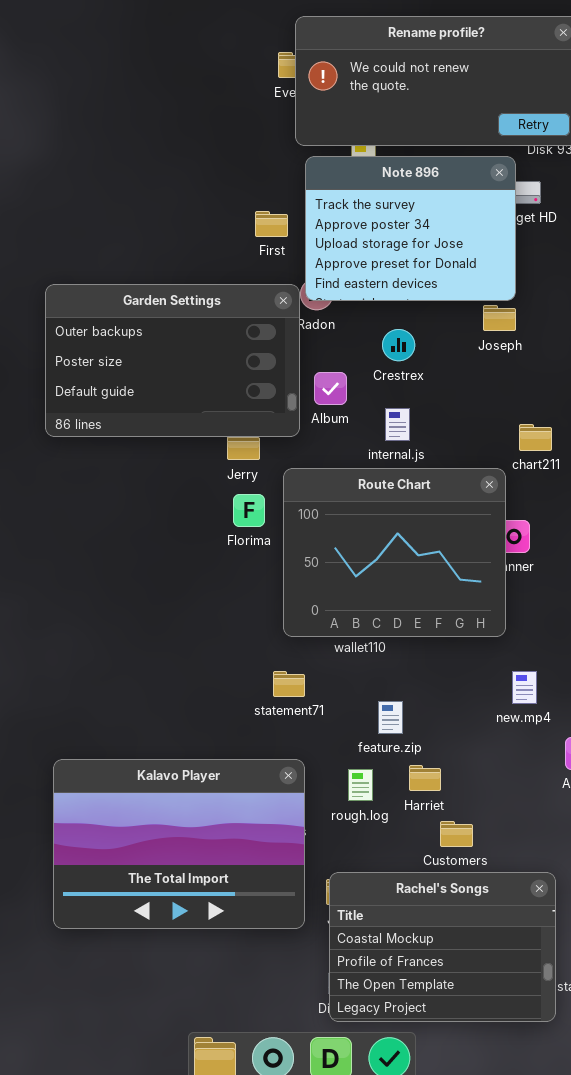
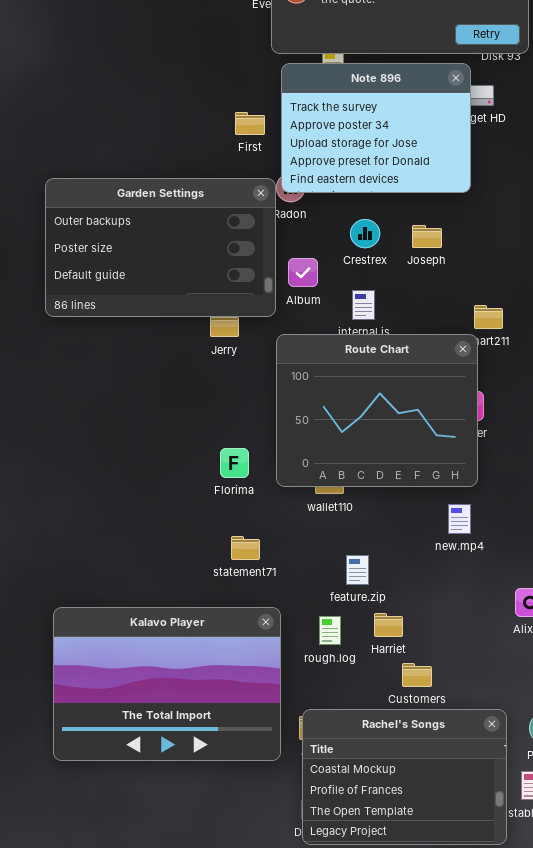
Joseph: [483,305,516,331] -> [412,225,442,248], moved
Route Chart: [283,468,506,637] -> [276,334,478,487], moved
Florima: [233,494,265,527] -> [220,448,249,478], moved
statement71: [273,671,305,697] -> [231,536,260,560], moved
new.mp4: [512,671,537,704] -> [448,504,471,534], moved

